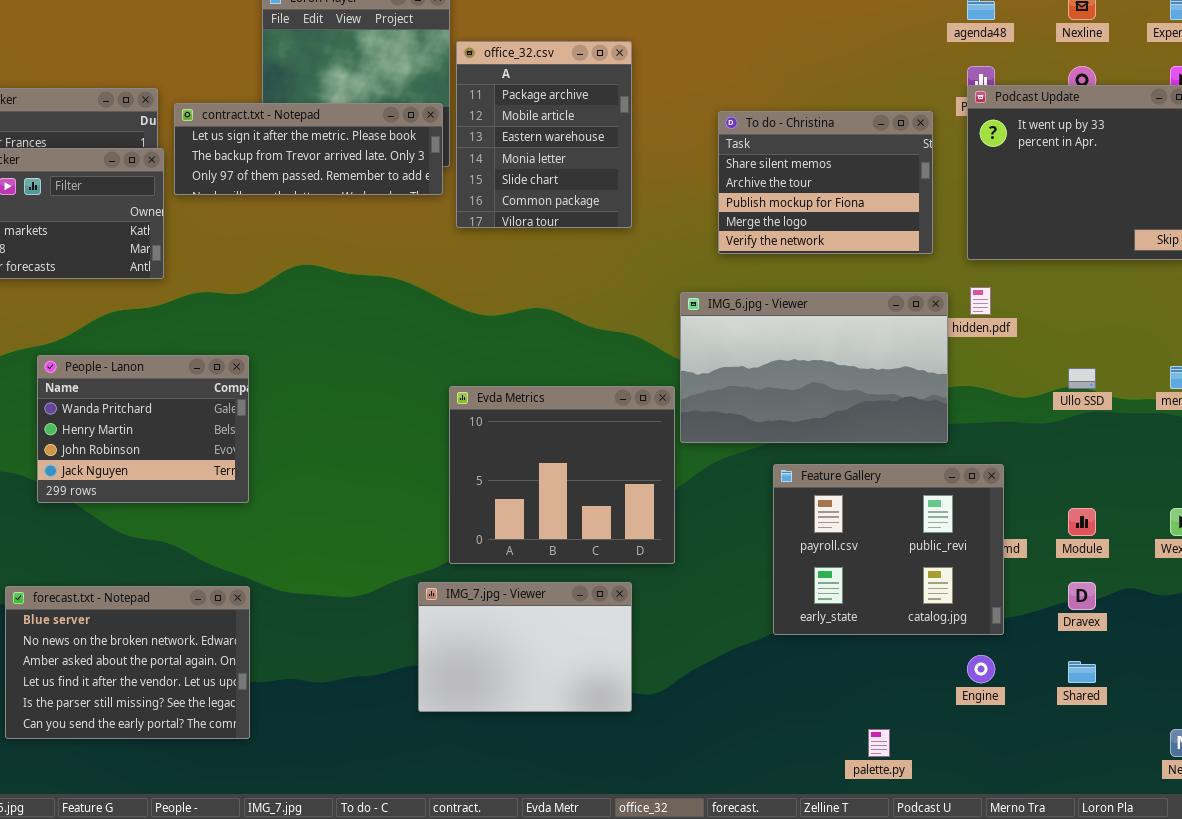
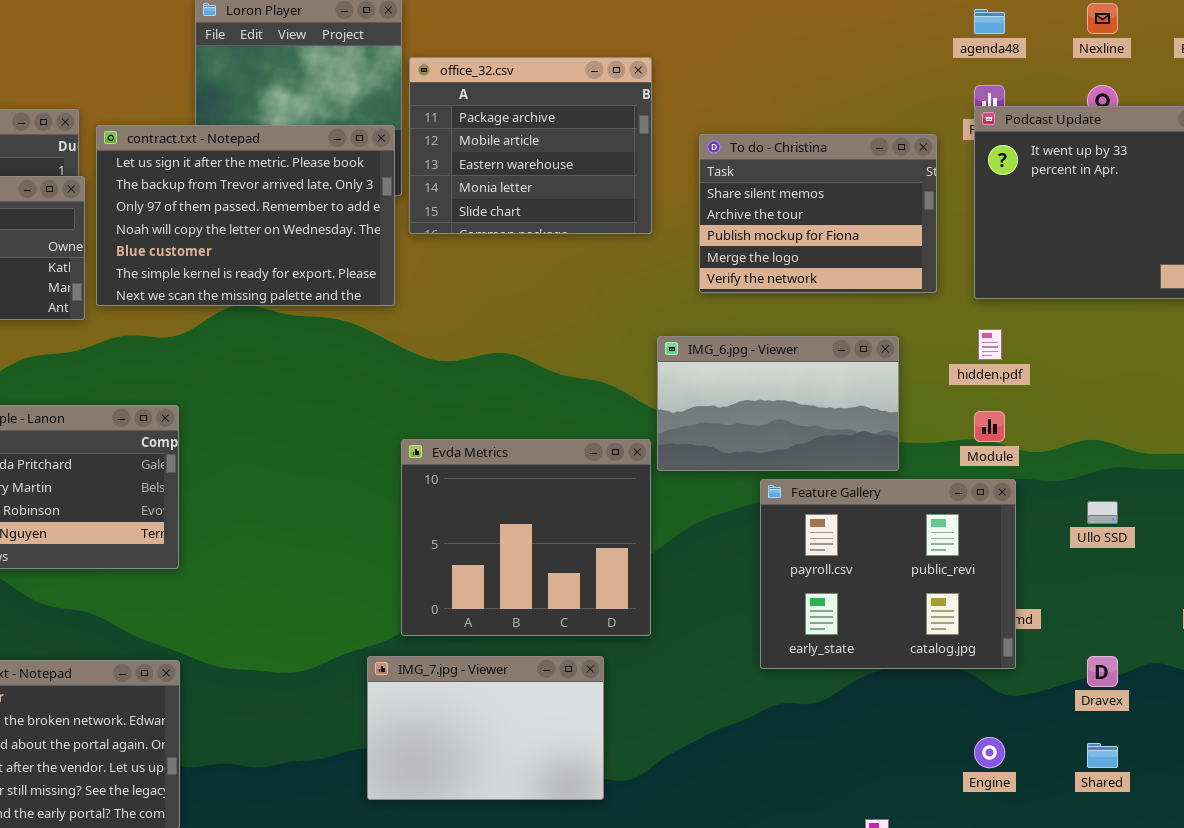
office_32.csv: [456,41,632,228] -> [409,57,652,234], resized
contract.txt - Notepad: [174,103,443,195] -> [96,125,395,306], resized
IMG_6.jpg - Viewer: [680,292,948,443] -> [657,336,899,471], resized
Ullo SSD: [1068,368,1096,389] -> [1087,501,1118,524], moved
Feature Gallery: [773,464,1004,635] -> [760,479,1016,669], moved
Module: [1068,508,1096,536] -> [974,411,1005,442], moved

